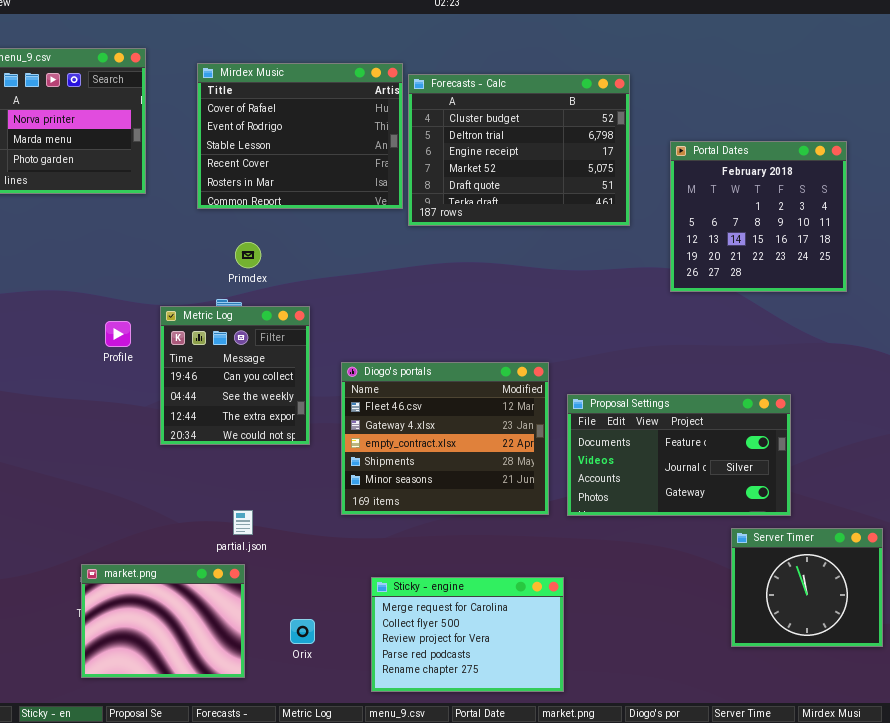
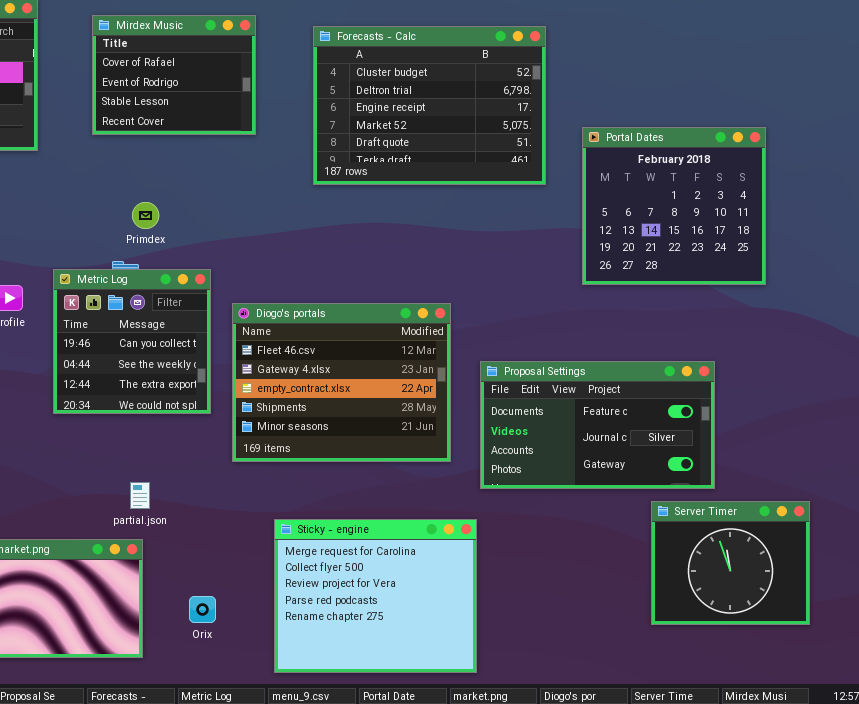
Mirdex Music: [197,63,403,209] -> [92,15,256,135], resized
Portal Dates: [670,141,847,292] -> [582,127,766,285], moved
Diogo's portals: [341,362,549,515] -> [232,303,451,462], moved
Sticky - engine: [371,577,564,692] -> [274,519,477,673], resized

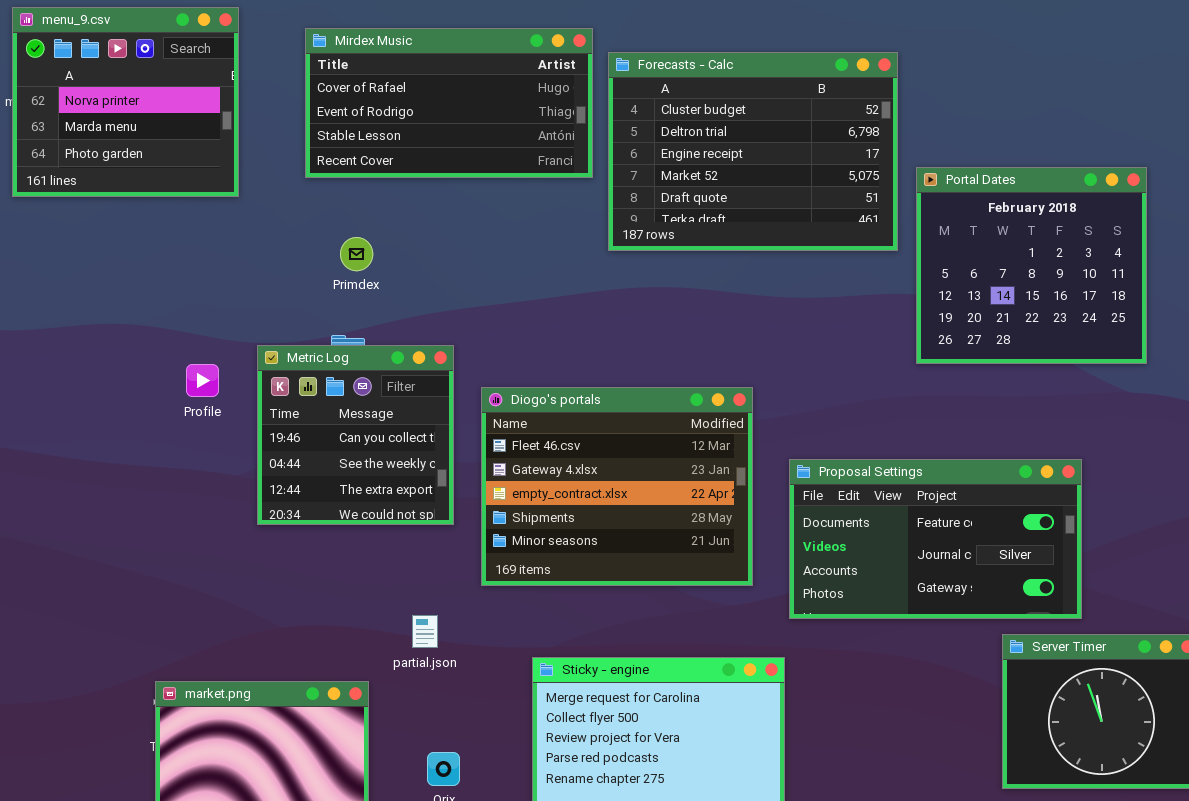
Mirdex Music: [92,15,256,135] -> [305,28,593,178], resized
Forecasts - Calc: [313,26,546,185] -> [608,52,898,251], moved
Primdex: [132,202,159,229] -> [340,237,373,271], moved
partial.json: [130,482,150,509] -> [412,615,438,648], moved

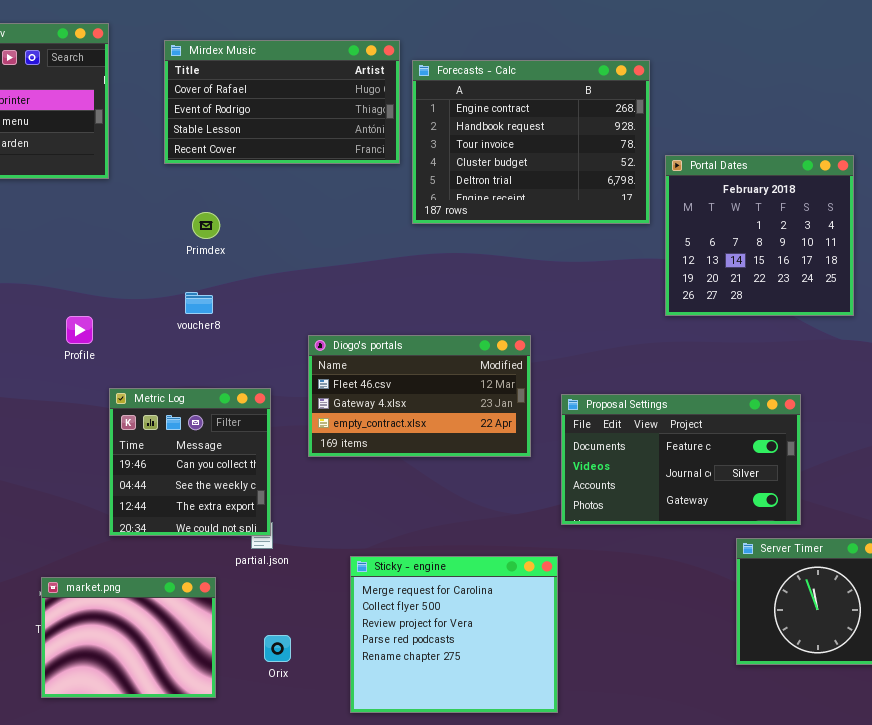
Forecasts - Calc: [608,52,898,251] -> [412,60,650,224], scrolled up 3 rows
Metric Log: [257,345,454,525] -> [109,388,271,536], moved
Diogo's portals: [481,387,753,586] -> [308,335,531,457], resized

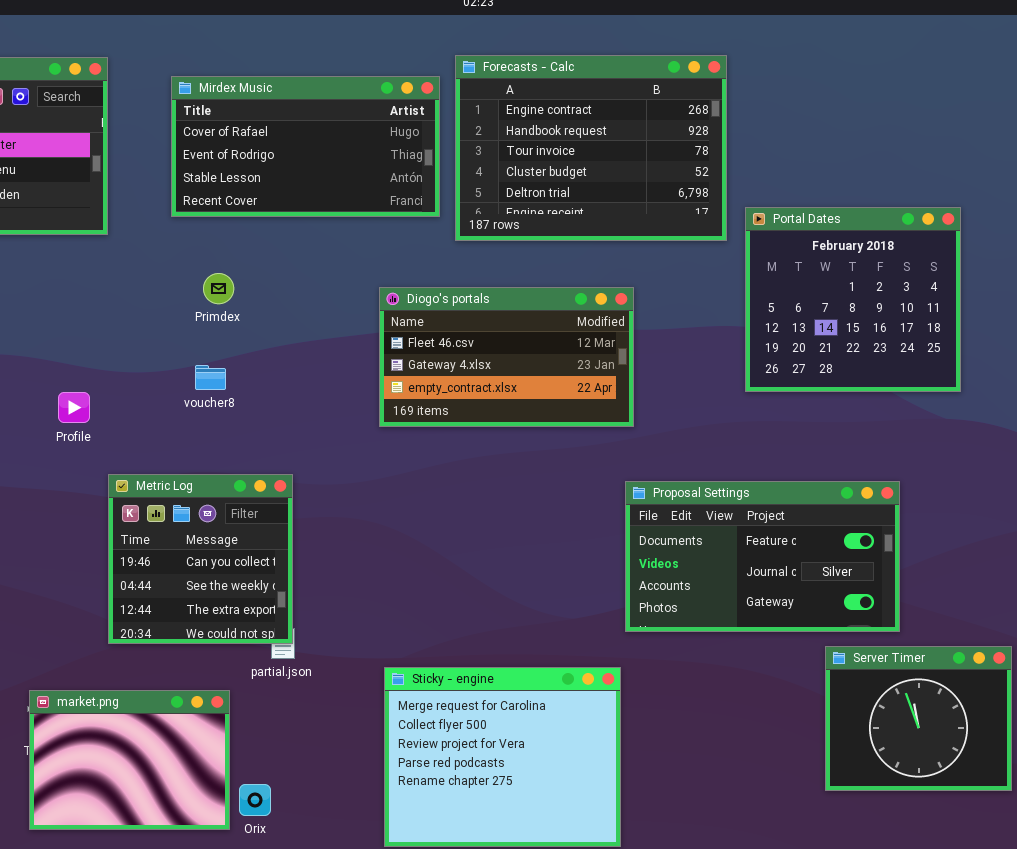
Forecasts - Calc: [412,60,650,224] -> [455,55,727,241], moved
Diogo's portals: [308,335,531,457] -> [379,287,634,427], moved
Orix: [264,635,291,662] -> [239,784,271,816], moved

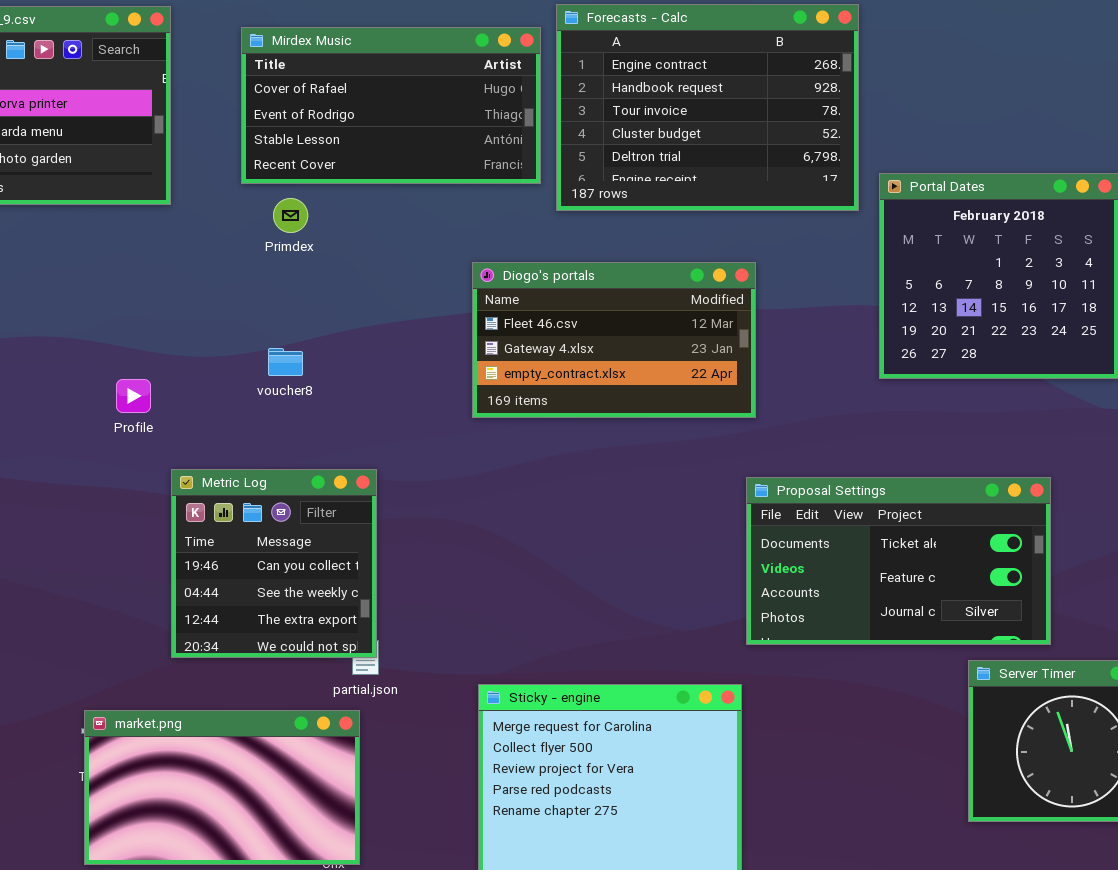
Primdex: [203,273,234,304] -> [273,198,308,233], moved
Proposal Settings: [625,481,900,632] -> [746,477,1051,645], scrolled up 1 row
market.png: [29,690,230,830] -> [84,710,360,865], resized

